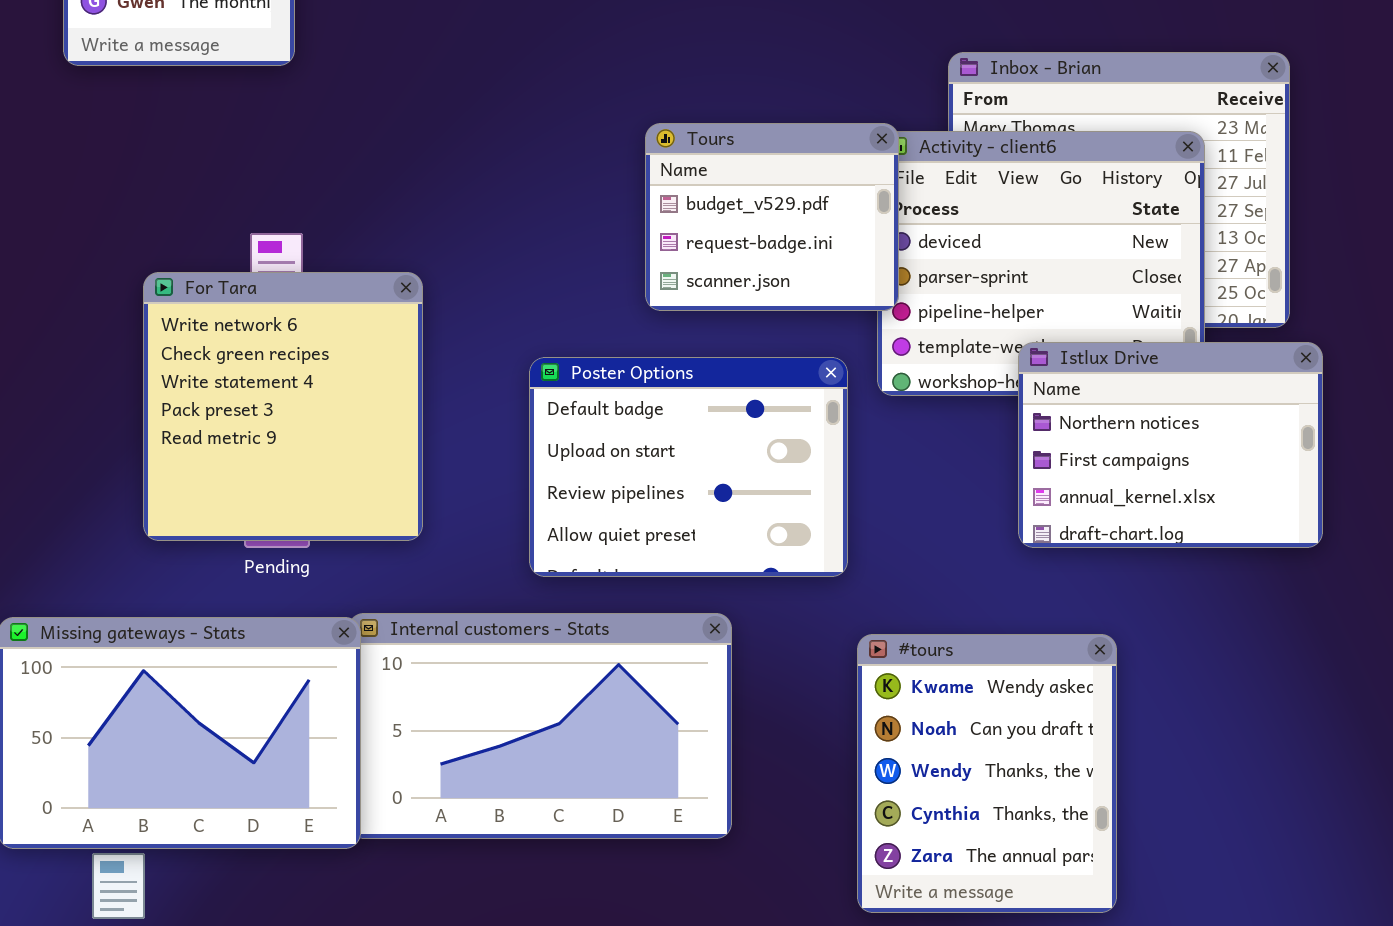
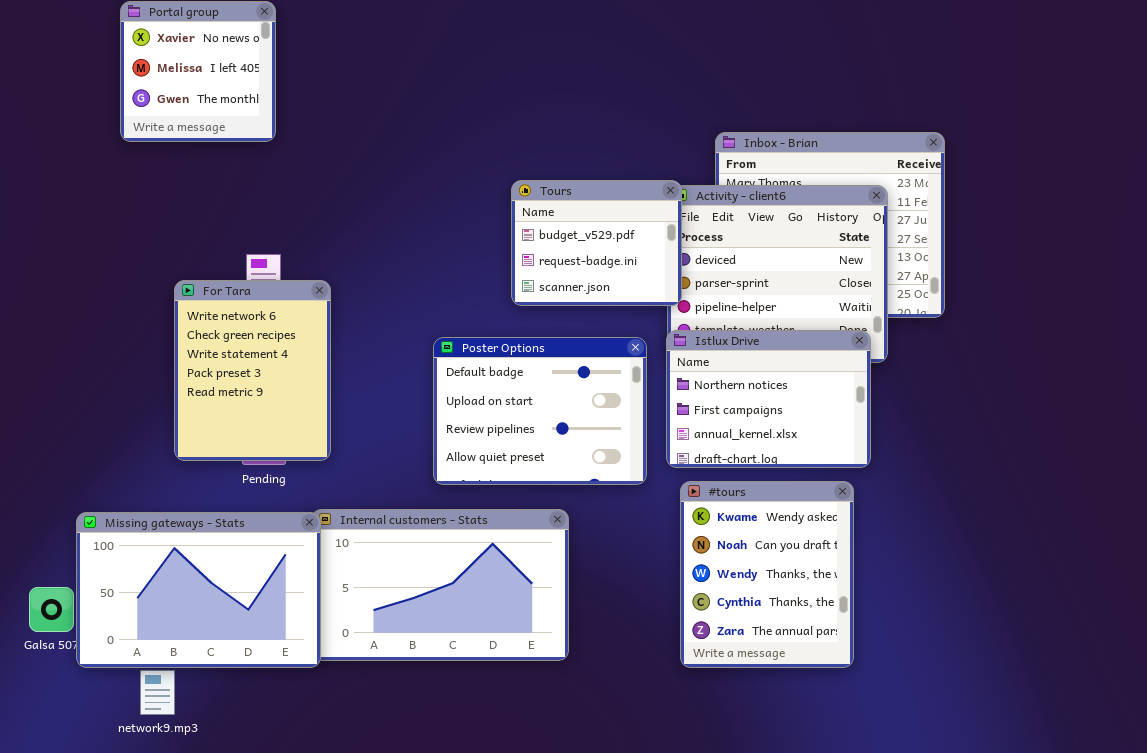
For Tara: [143,272,423,541] -> [174,280,331,461], resized
Istlux Drive: [1018,342,1323,548] -> [666,330,871,468], moved
#tours: [857,634,1117,913] -> [680,481,854,668], moved

